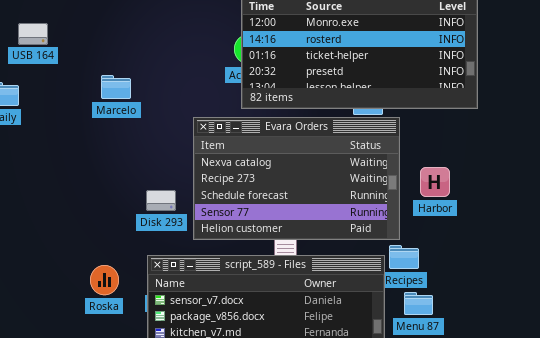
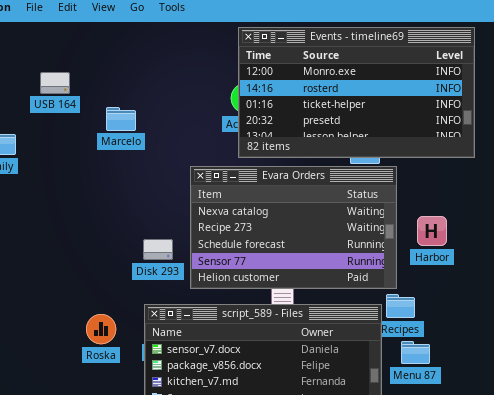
USB 164: [18,23,48,45] -> [40,72,70,94], moved
Marcelo: [101,75,131,99] -> [106,107,136,131], moved

